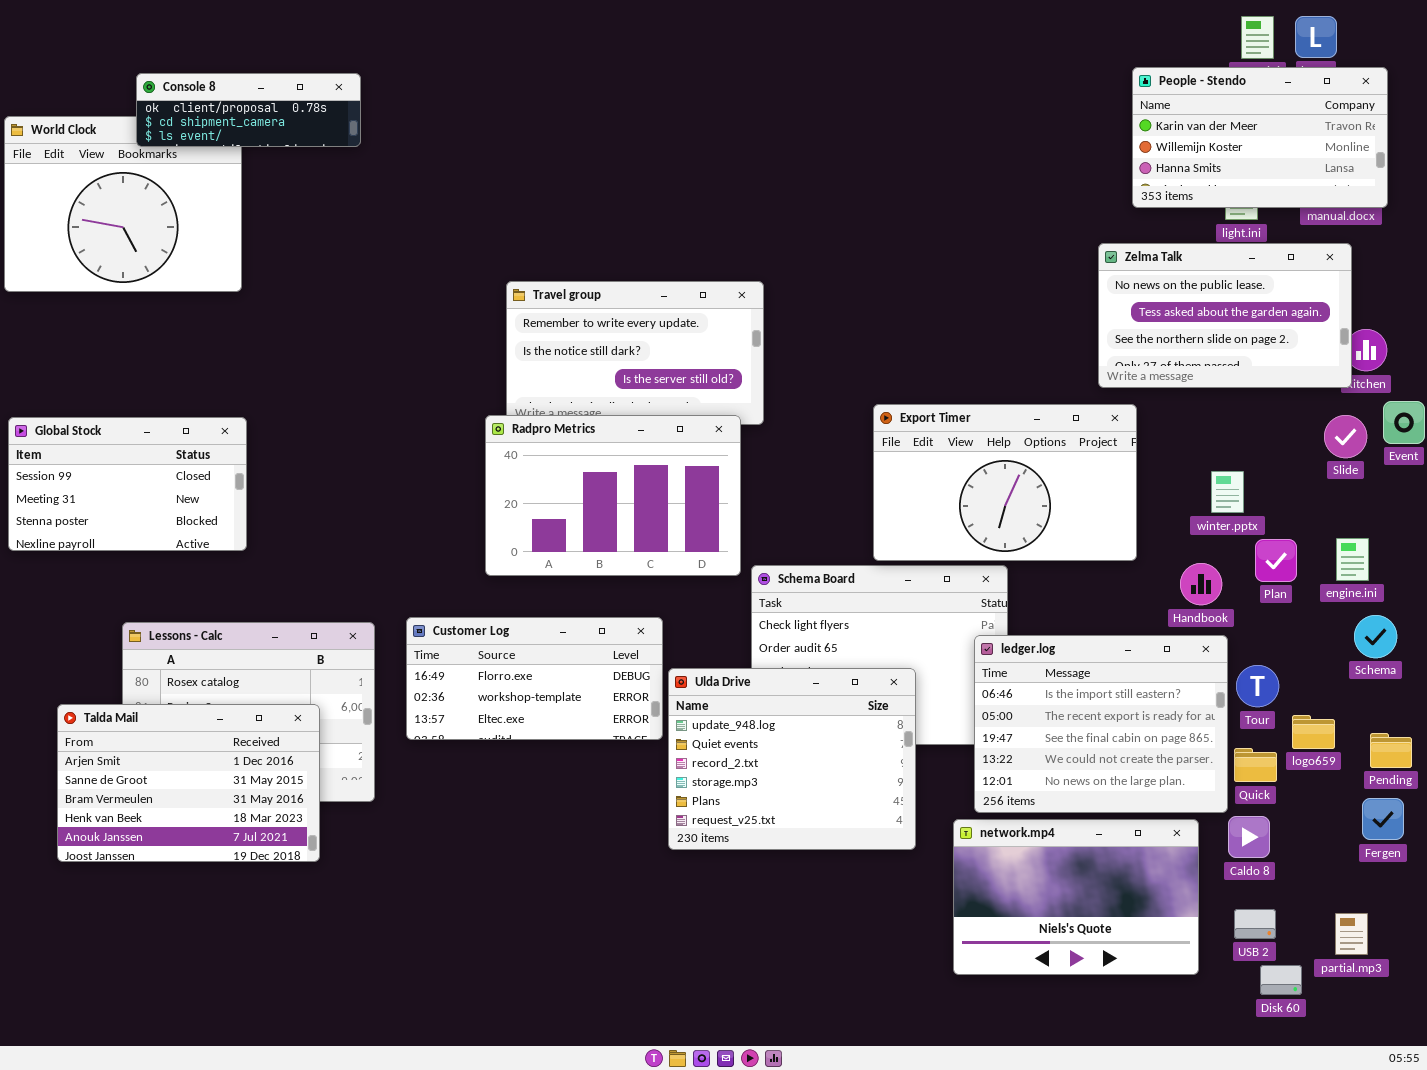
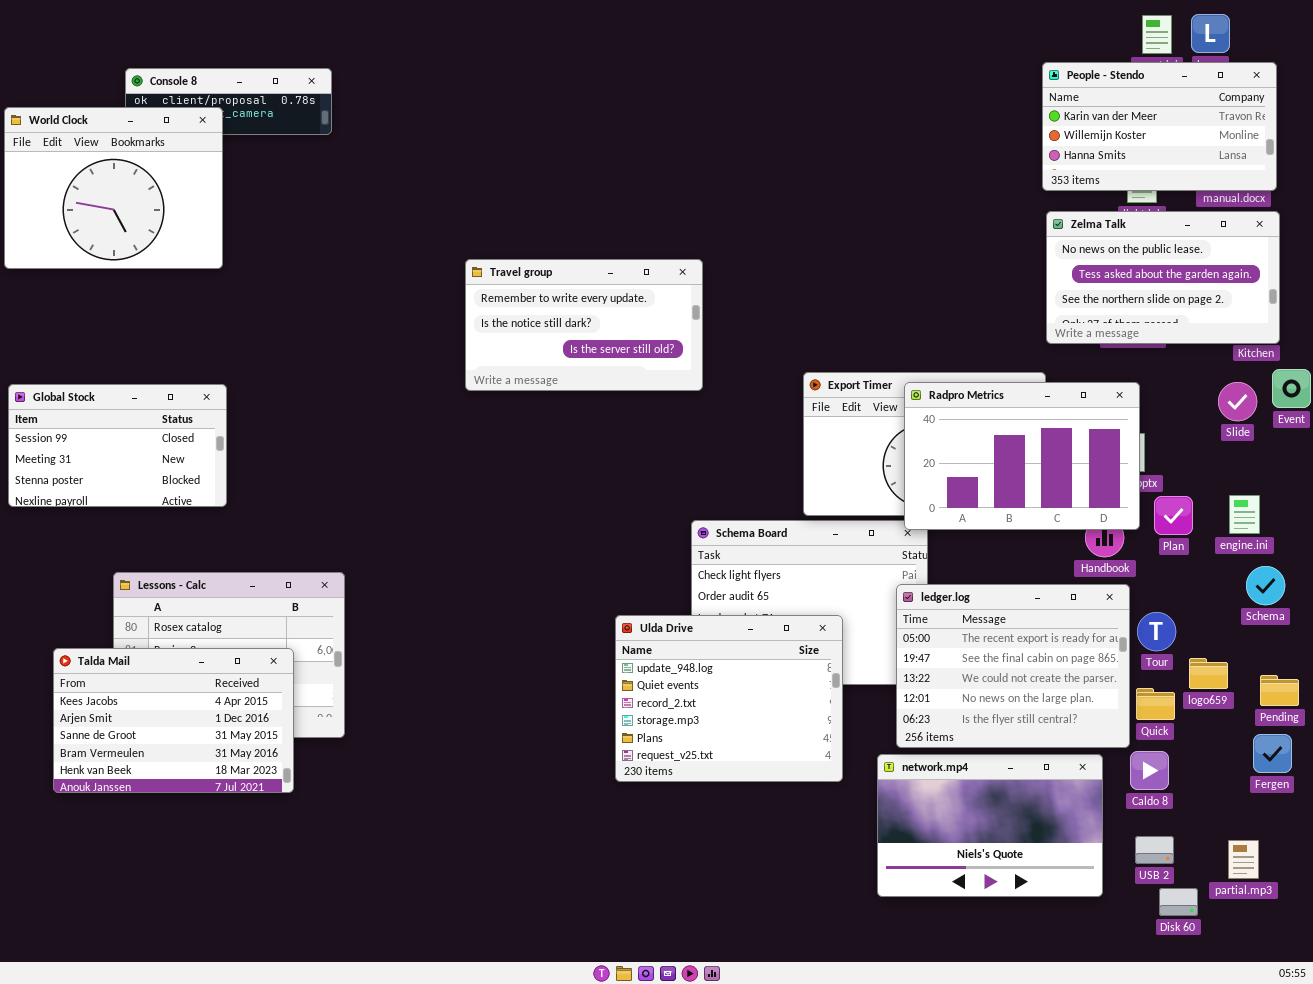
World Clock: [4,116,242,292] -> [4,107,223,269], raised
Zelma Talk: [1098,243,1352,388] -> [1046,211,1280,344], moved
Radpro Metrics: [485,415,741,576] -> [904,382,1140,530], moved
Customer Log: [406,617,663,740] -> none, closed
ledger.log: [974,635,1228,813] -> [896,584,1130,748], scrolled down 1 row
Talda Mail: [57,704,320,862] -> [53,648,294,793], scrolled up 1 row

